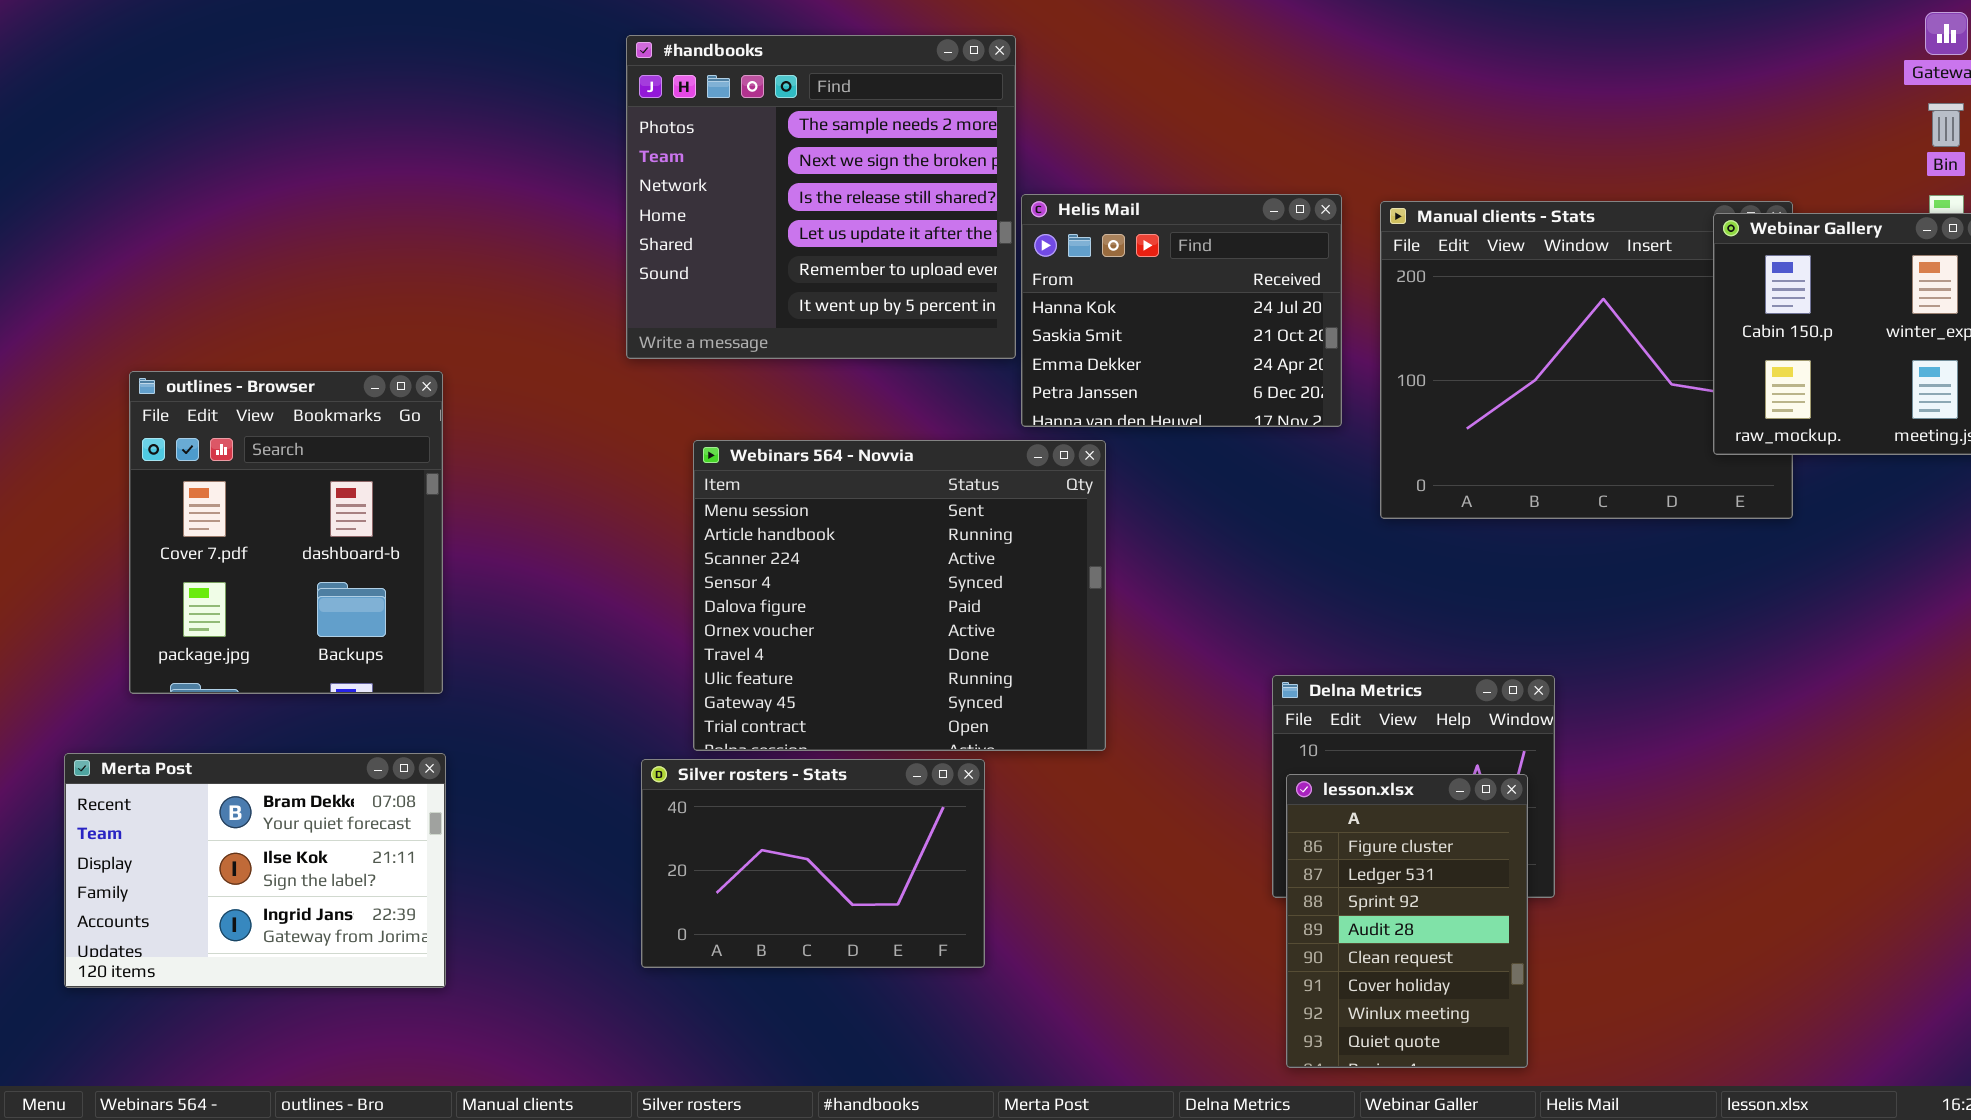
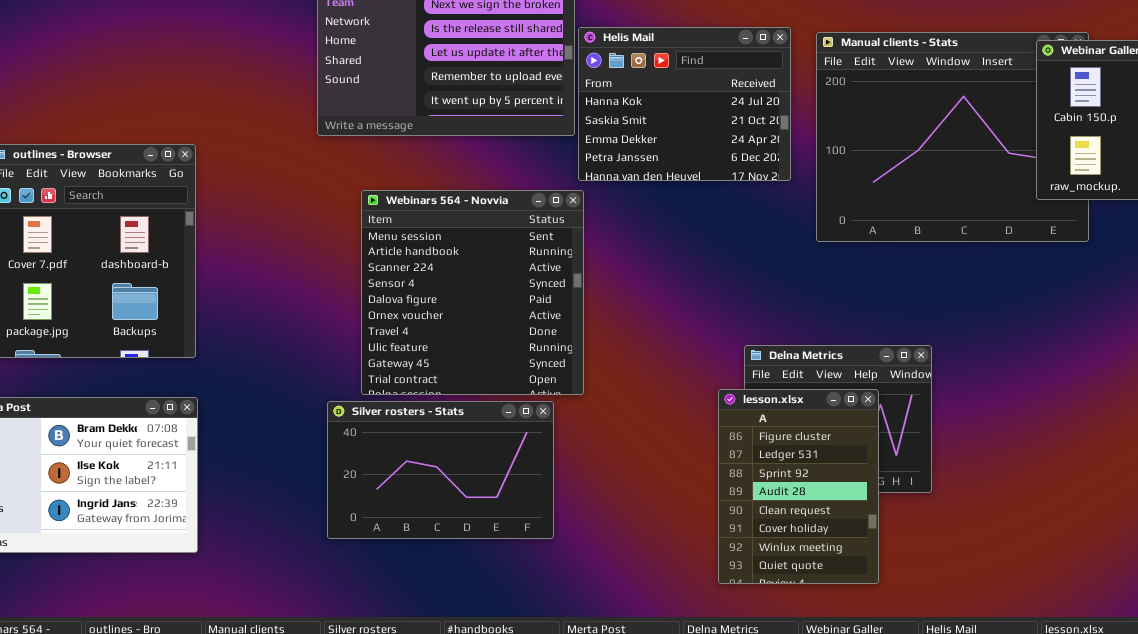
Webinars 564 - Novvia: [693,440,1106,751] -> [361,190,584,395], resized
lesson.xlsx: [1286,774,1528,1068] -> [718,389,879,584], moved

